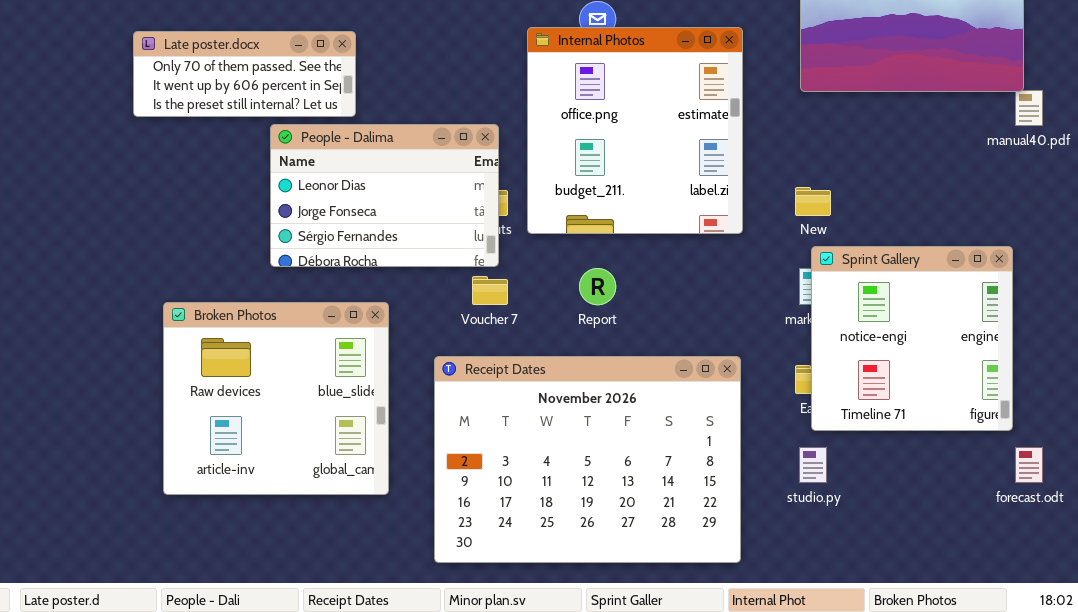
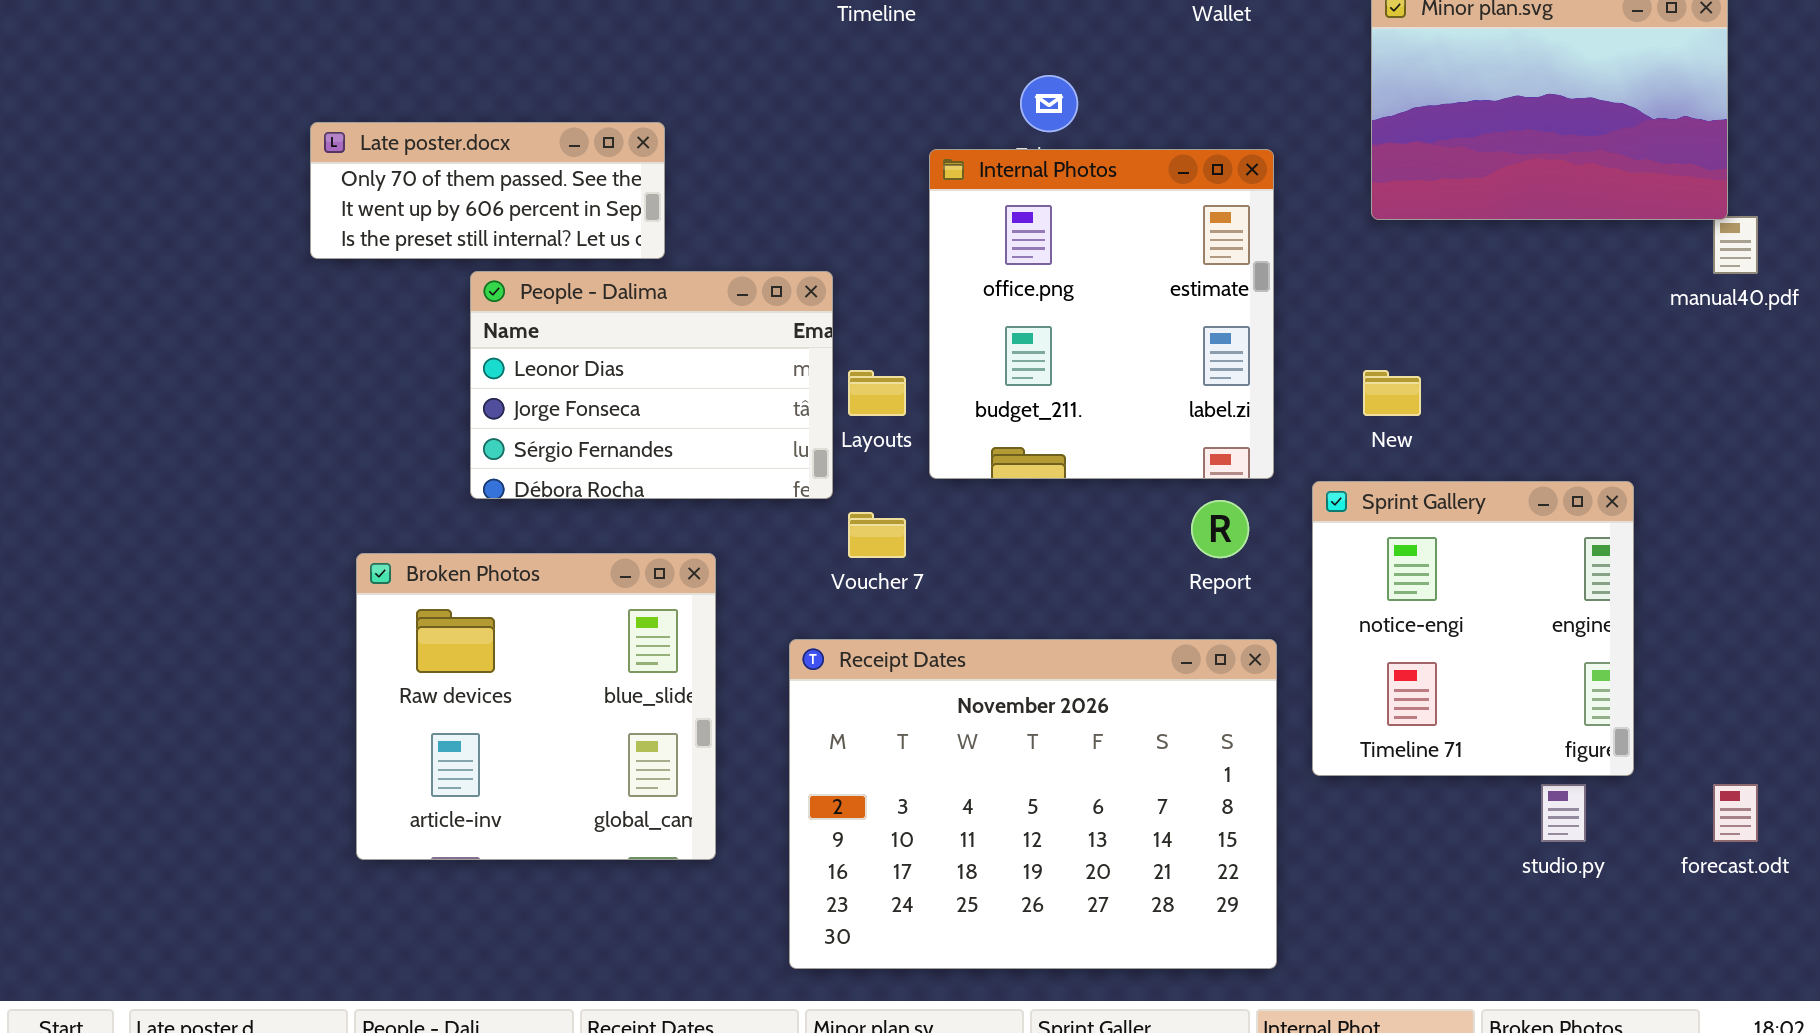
Internal Photos: [527,27,743,234] -> [929,149,1274,479], moved
People - Dalima: [270,124,499,267] -> [470,271,833,499], moved
Sprint Gallery: [811,246,1013,431] -> [1312,481,1634,776], moved
Report: [579,268,616,305] -> [1191,500,1249,558], moved
studio.py: [799,447,827,483] -> [1541,784,1586,842], moved

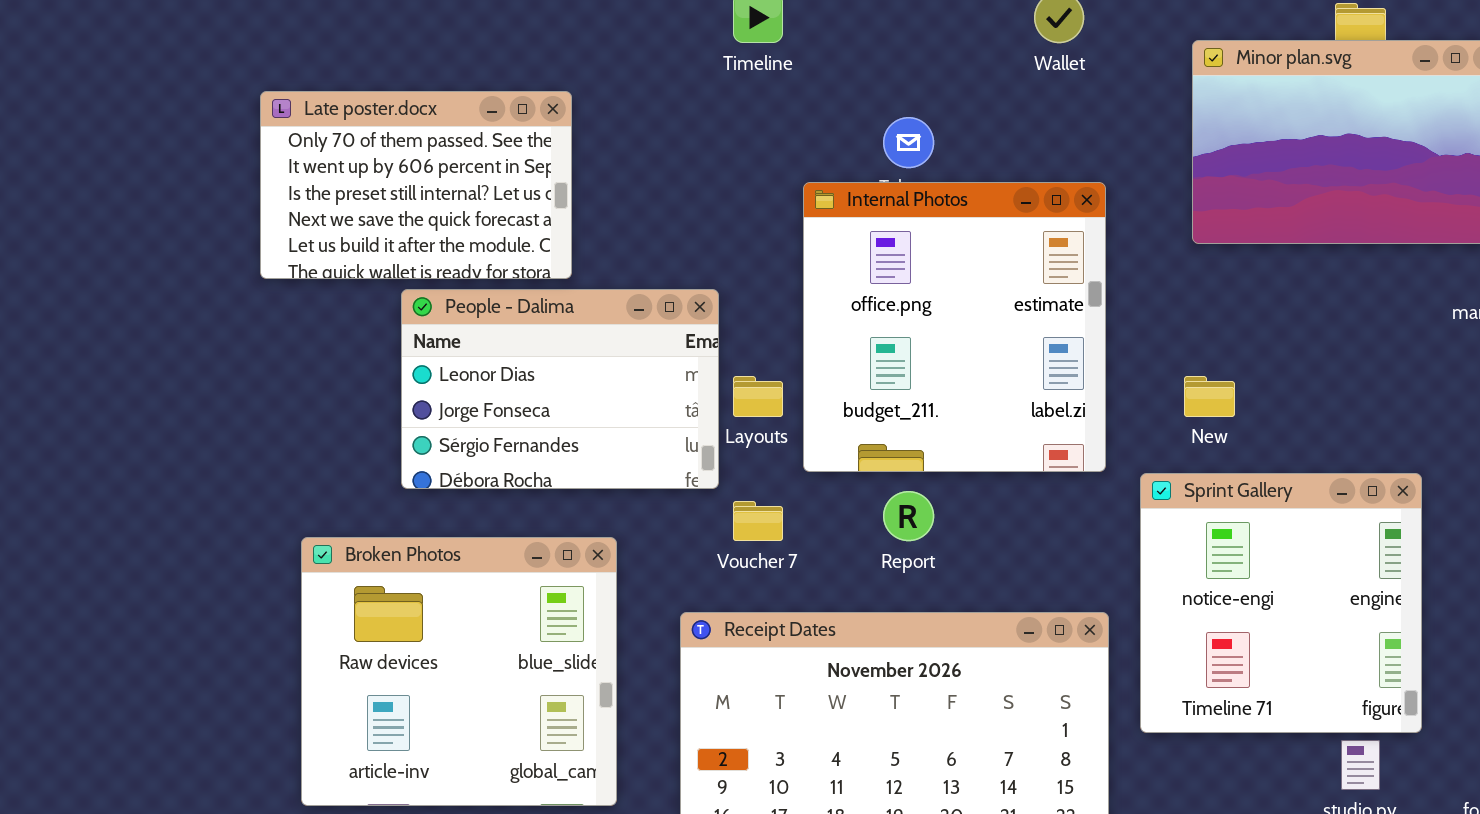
Late poster.docx: [310,122,665,259] -> [260,91,572,279], resized
Report: [1191,500,1249,558] -> [883,491,934,541], moved

